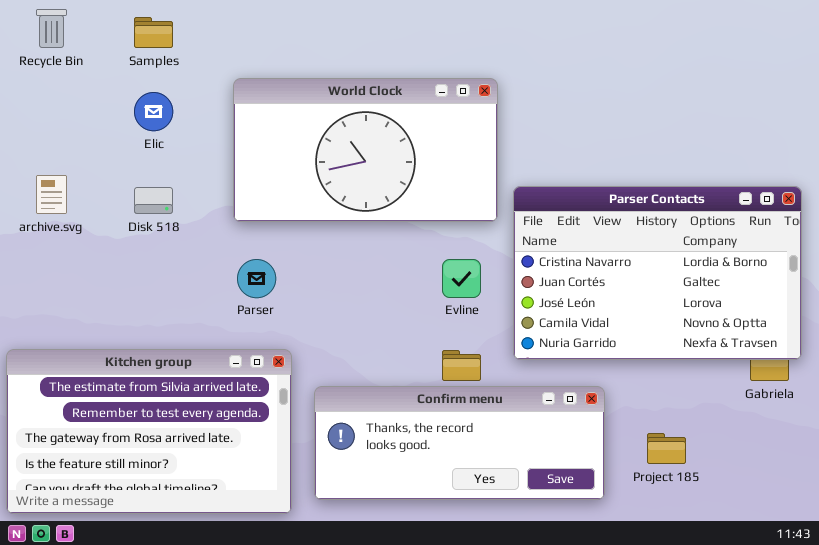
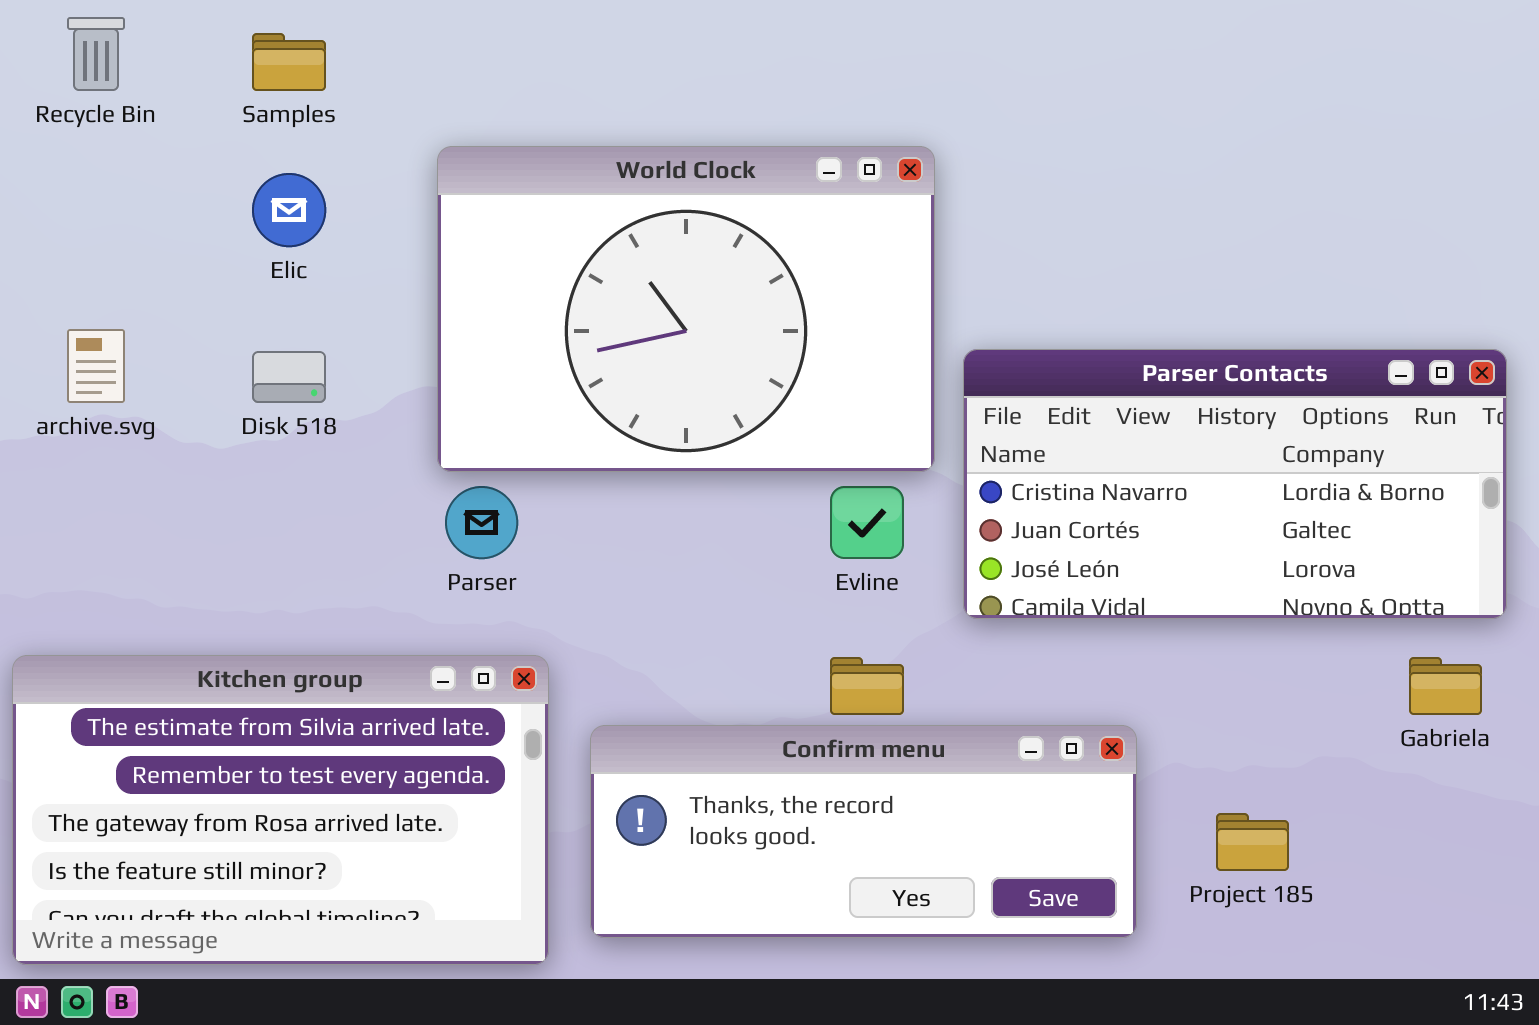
World Clock: [233,78,498,222] -> [437,146,935,472], resized
Parser Contacts: [513,186,802,360] -> [963,349,1507,619], resized

